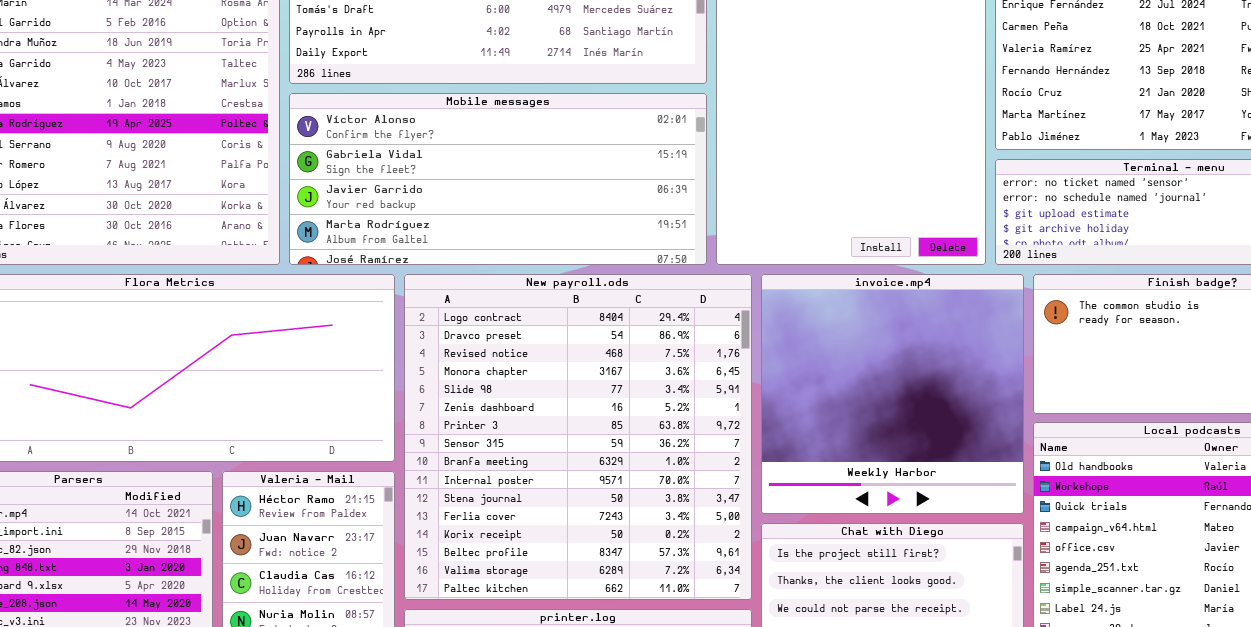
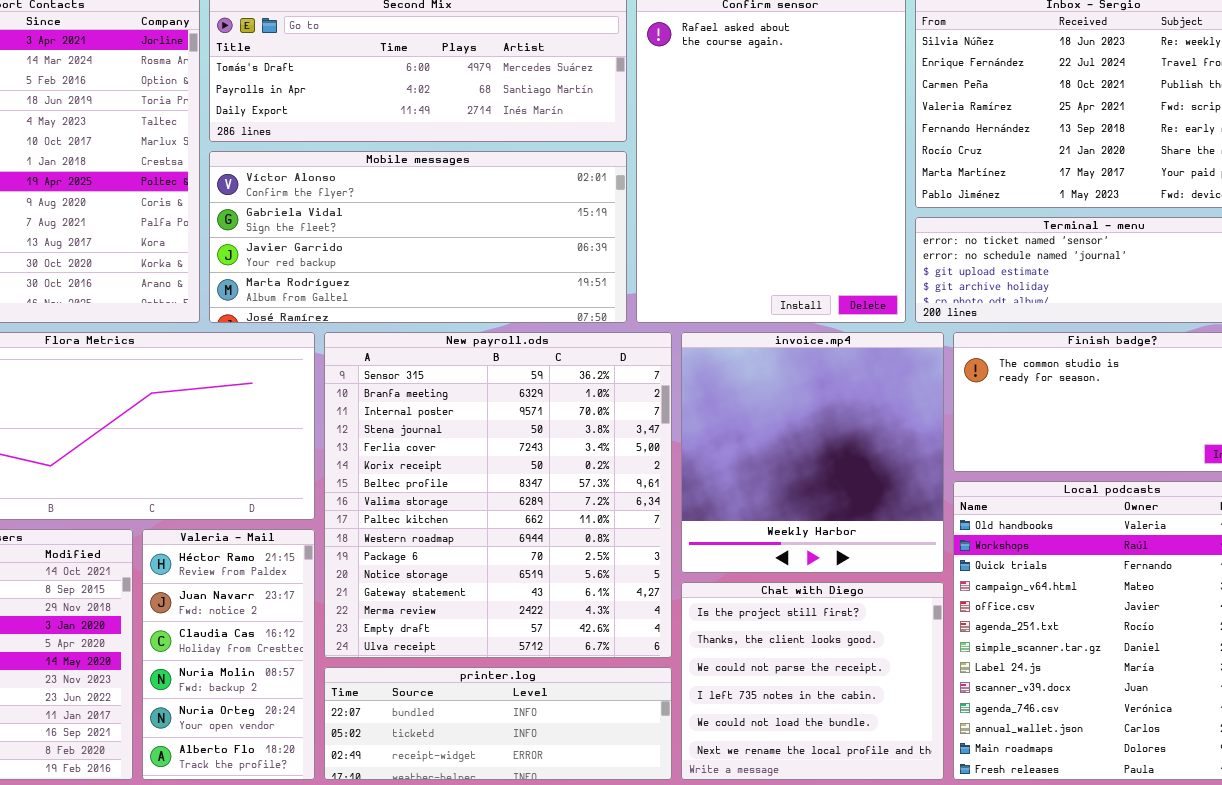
New payroll.ods: [404,274,752,600] -> [324,332,672,658], scrolled down 7 rows

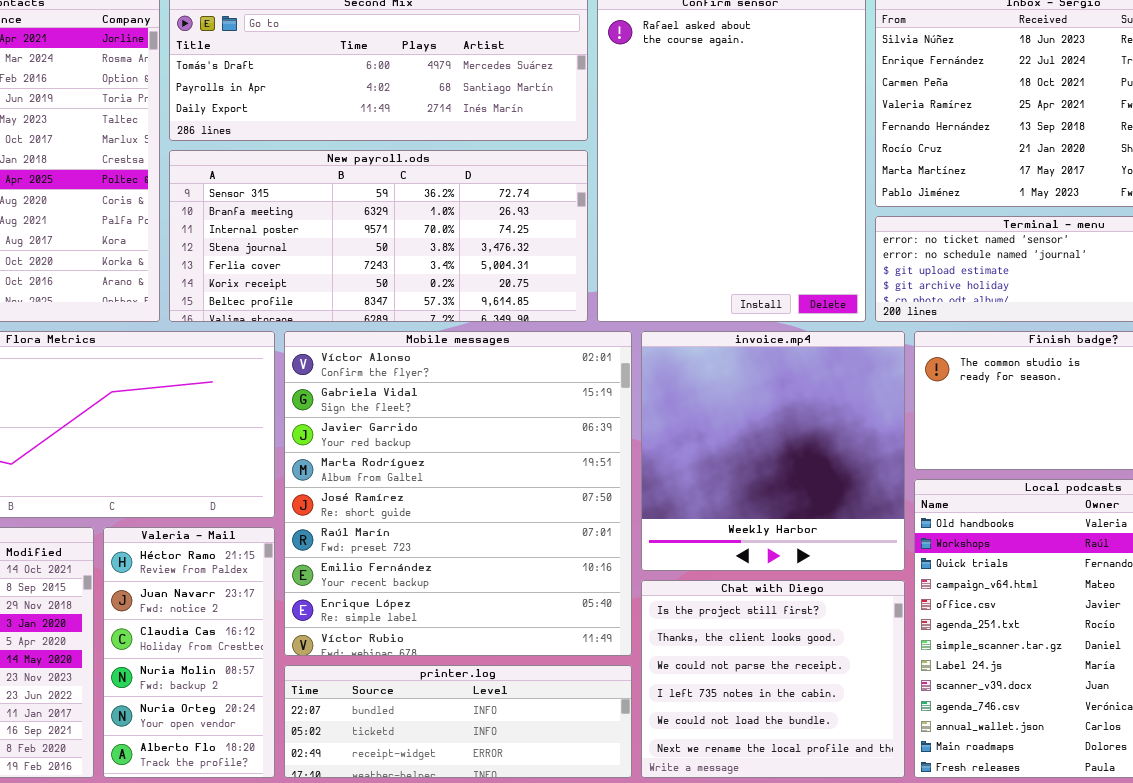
Mobile messages: [209,151,627,323] -> [284,331,632,656], moved, resized
New payroll.ods: [324,332,672,658] -> [169,150,588,322], moved, resized

